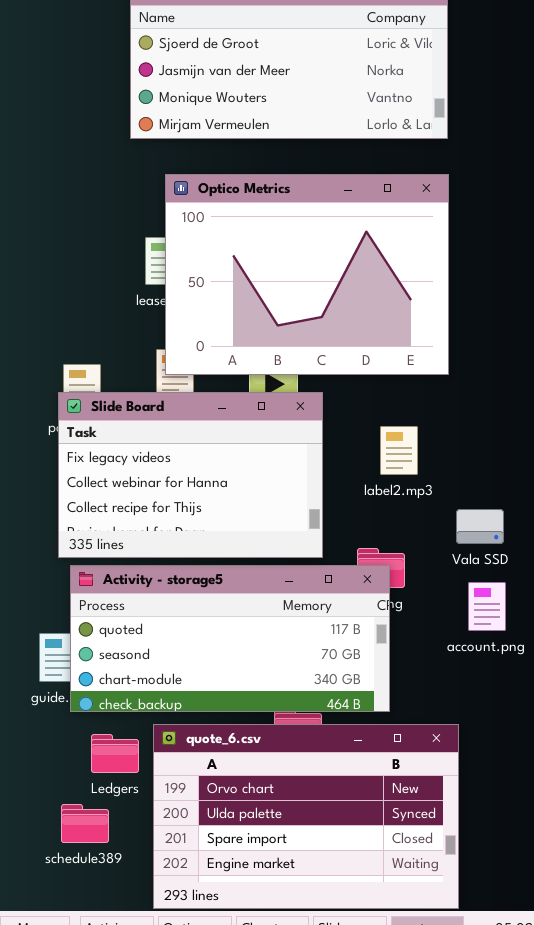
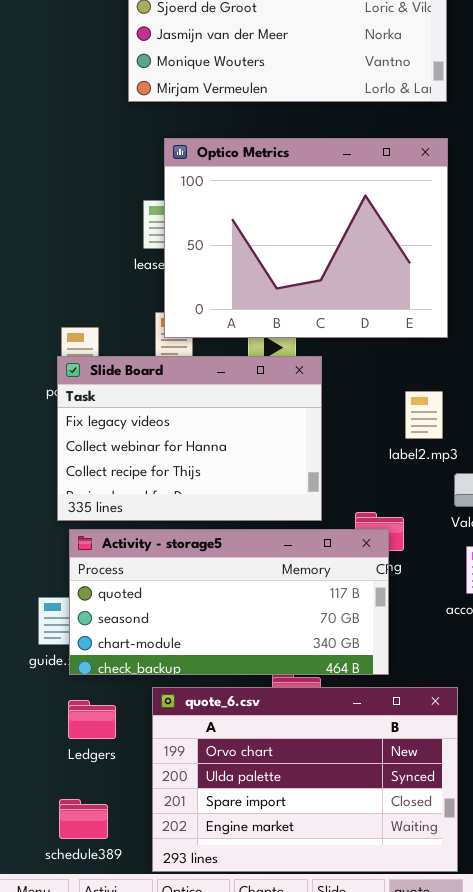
label2.mp3: [380,426,418,475] -> [405,391,443,439], moved
Ledgers: [91,734,139,773] -> [68,700,116,739], moved
schedule389: [61,804,109,843] -> [59,799,108,839], moved

